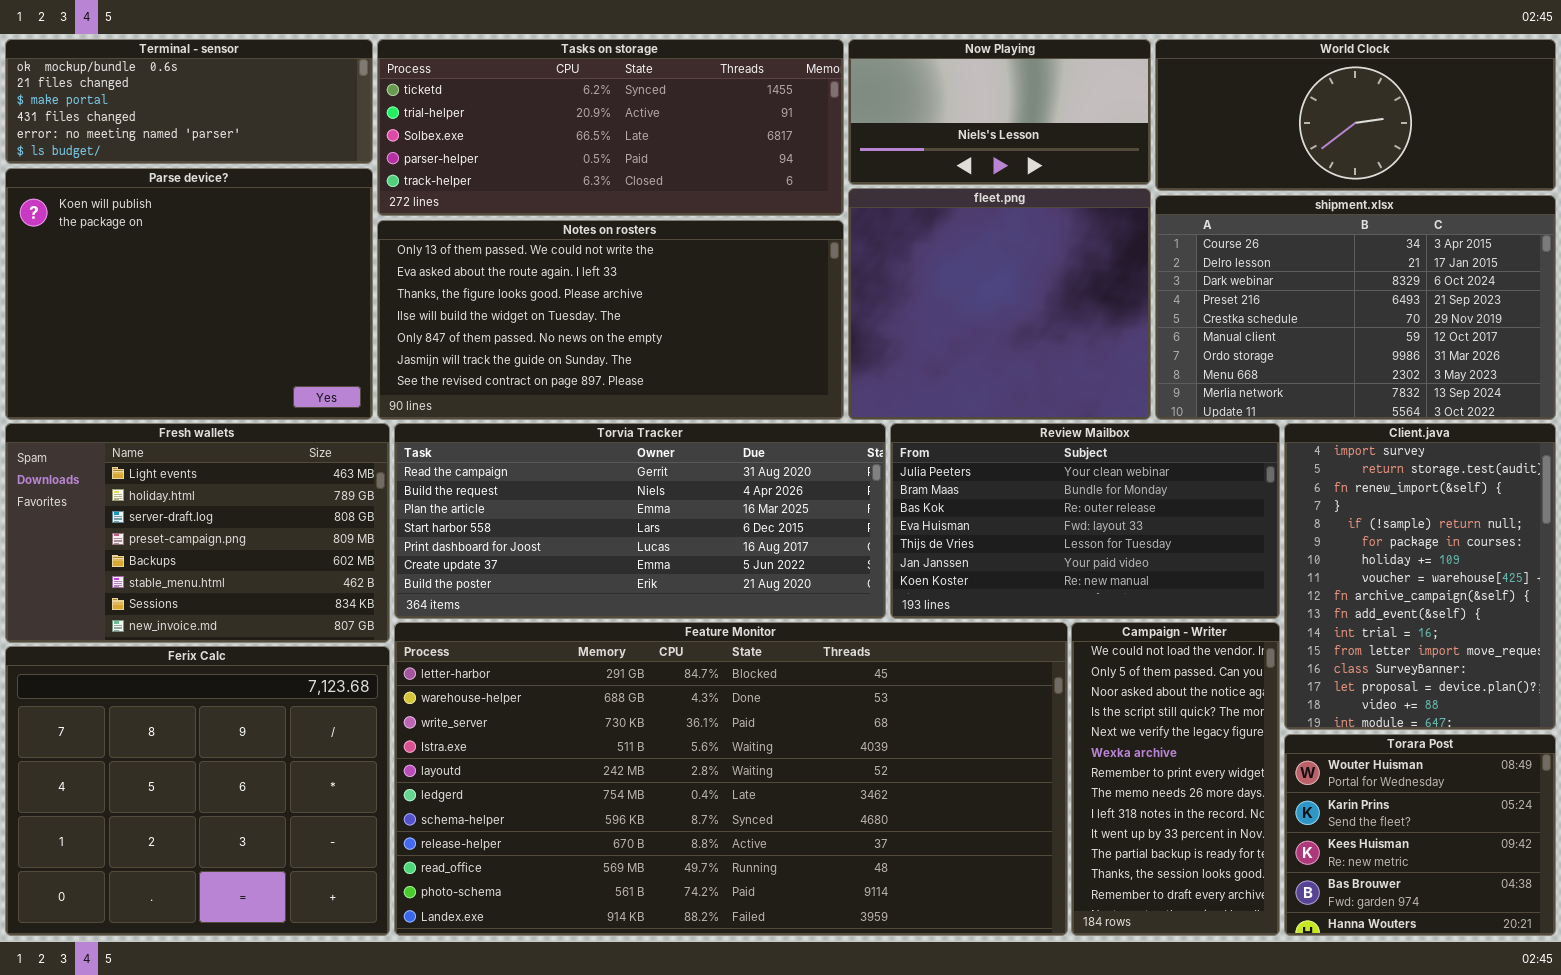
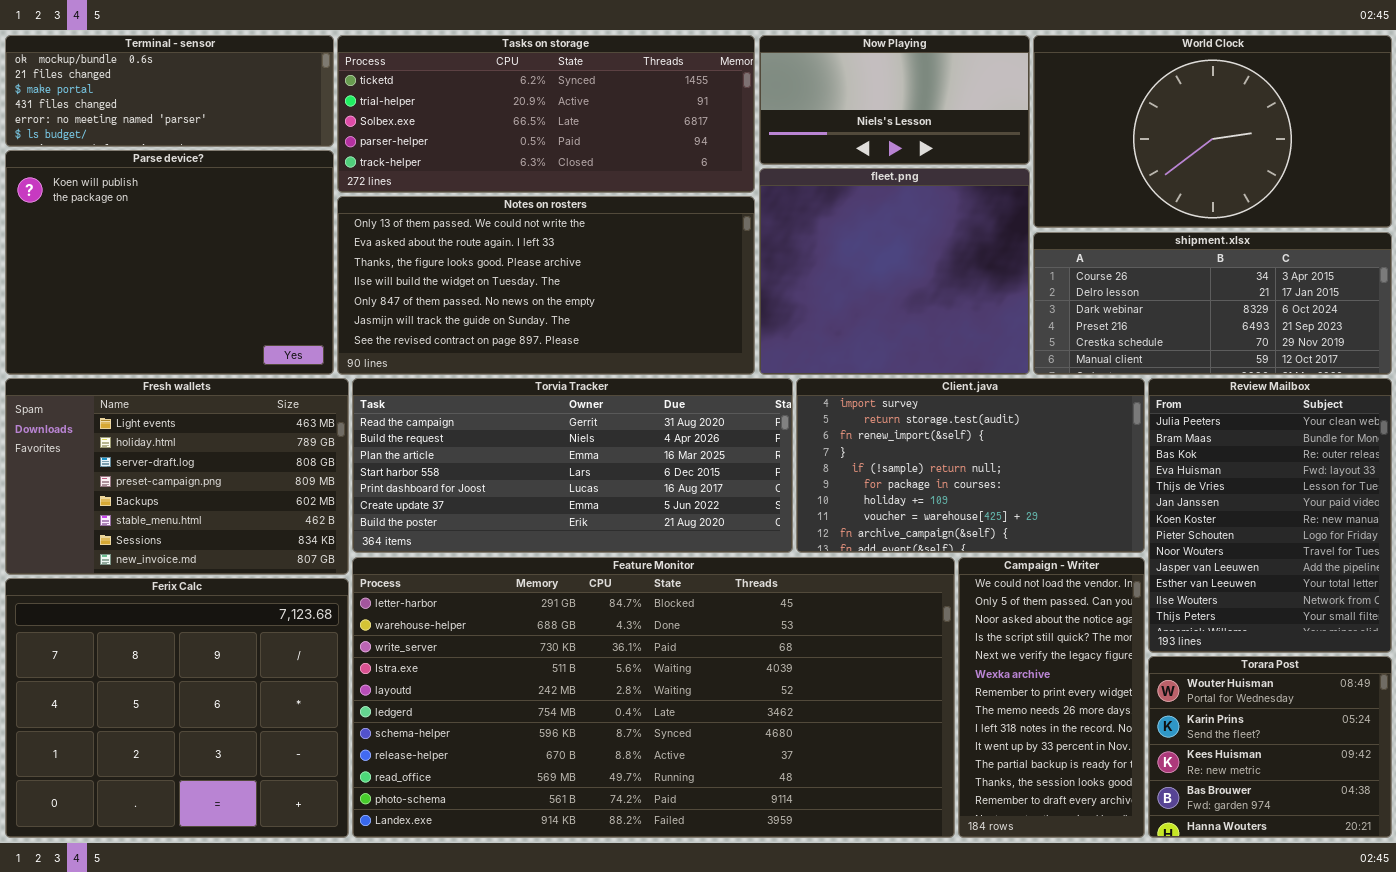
World Clock: [1155,39,1556,191] -> [1033,35,1392,228], resized
shipment.xlsx: [1155,195,1556,420] -> [1033,232,1392,375], resized
Review Mailbox: [890,423,1280,619] -> [1148,378,1392,653], moved, resized
Client.java: [1284,423,1556,730] -> [796,378,1145,553], moved, resized

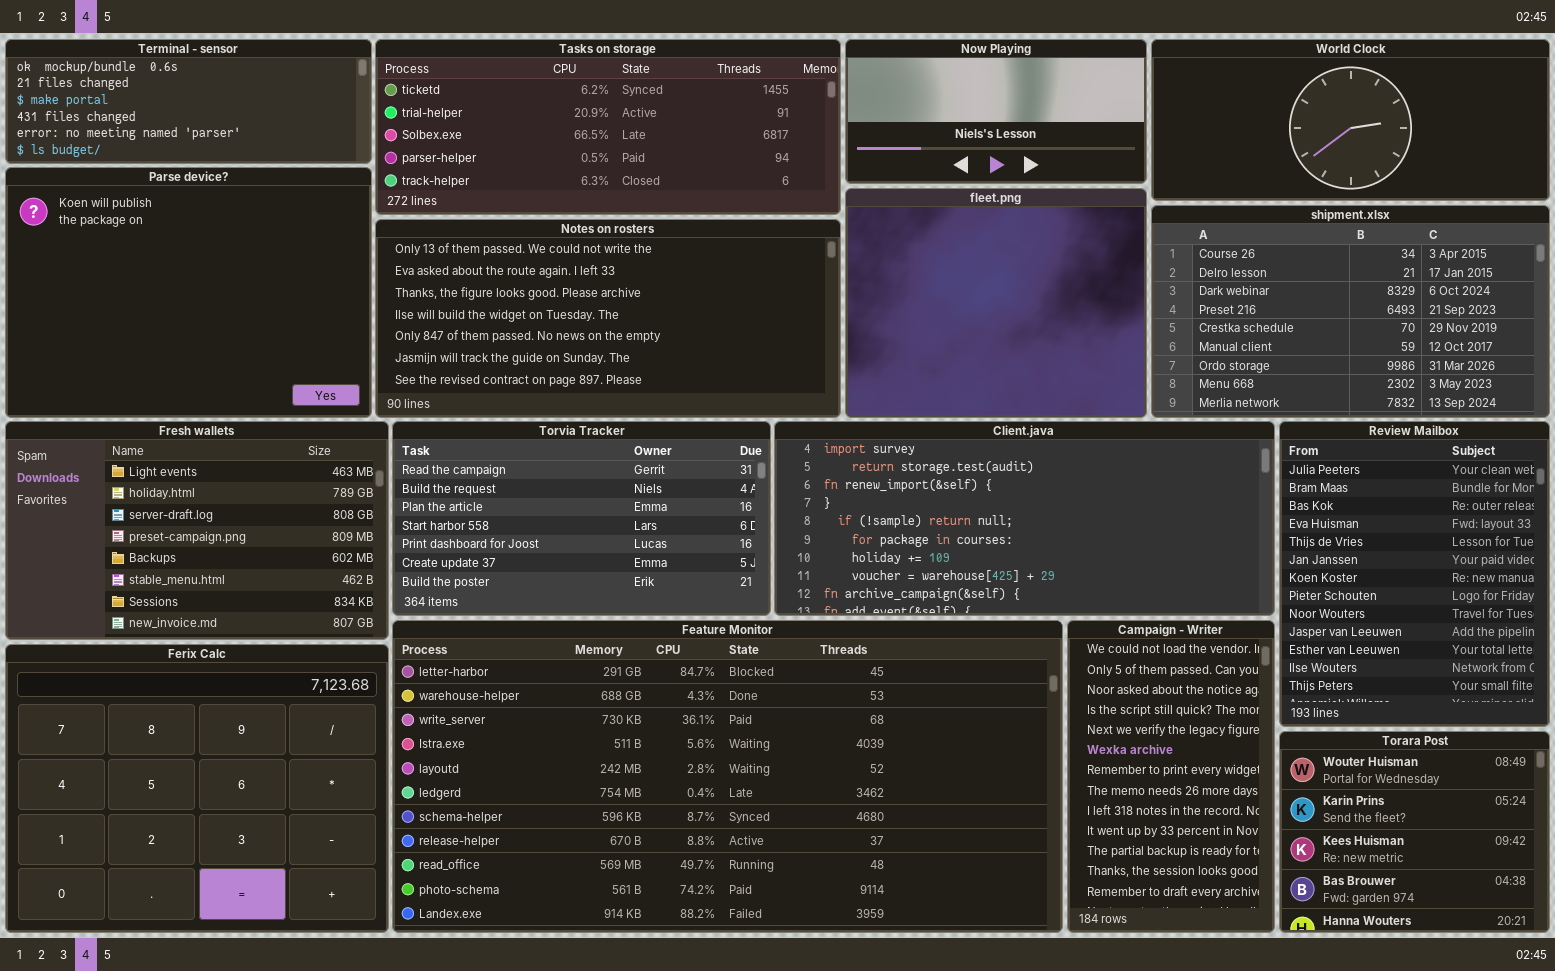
World Clock: [1033,35,1392,228] -> [1151,39,1550,201], resized
shipment.xlsx: [1033,232,1392,375] -> [1151,205,1550,418], resized
Torvia Tracker: [352,378,793,553] -> [392,421,771,616], resized
Client.java: [796,378,1145,553] -> [774,421,1275,616], resized

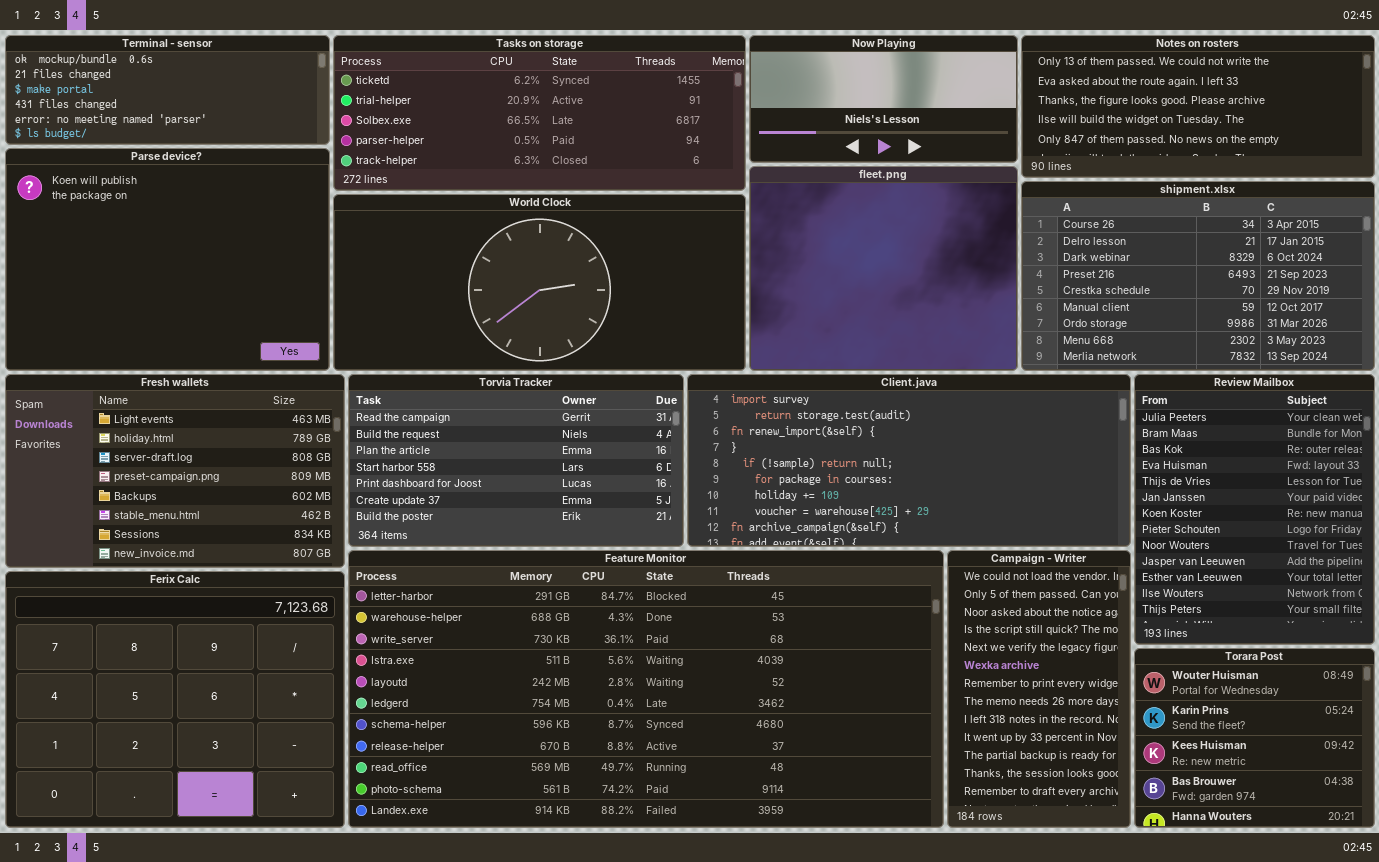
World Clock: [1151,39,1550,201] -> [333,194,746,371], moved, resized
Notes on rosters: [375,219,841,418] -> [1021,35,1375,178], moved, resized

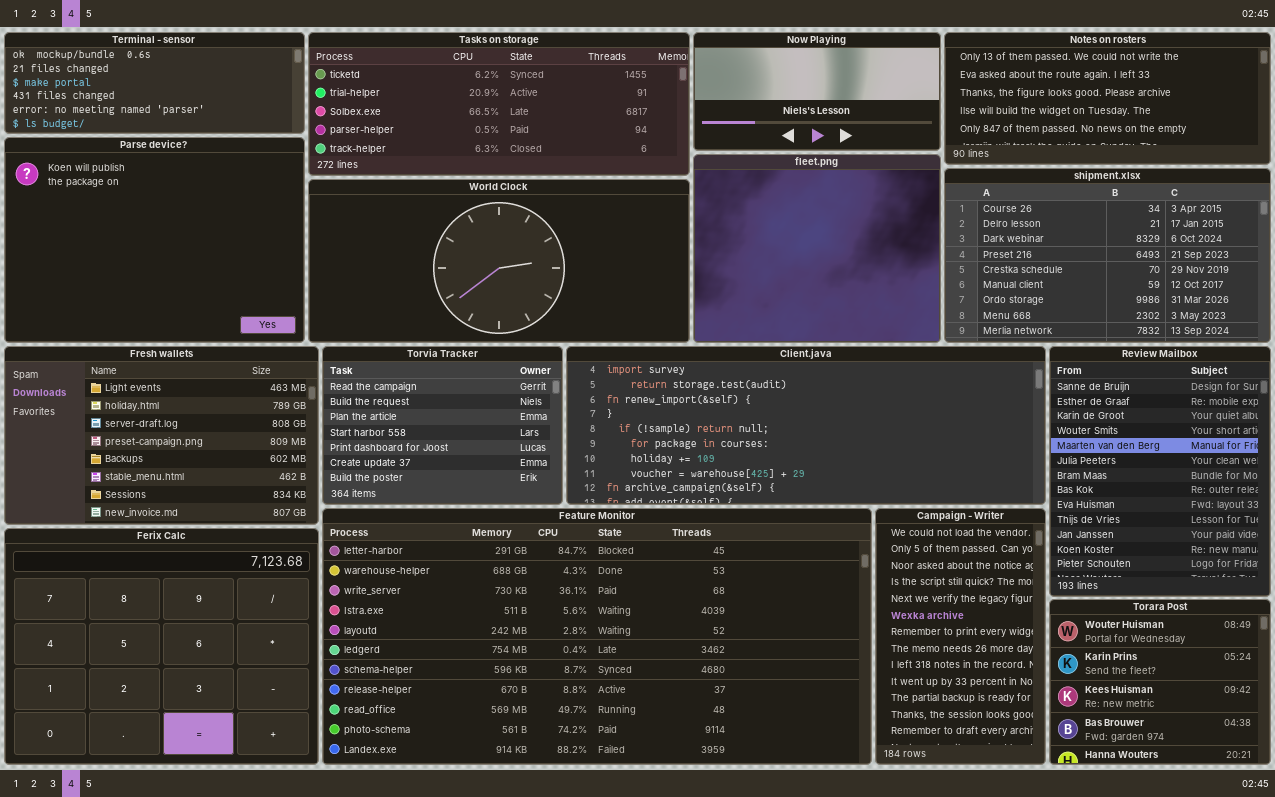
Torvia Tracker: [348,374,684,547] -> [322,346,563,505], resized
Client.java: [687,374,1131,547] -> [566,346,1046,505], resized
Review Mailbox: [1134,374,1375,645] -> [1049,346,1271,597], scrolled up 5 rows

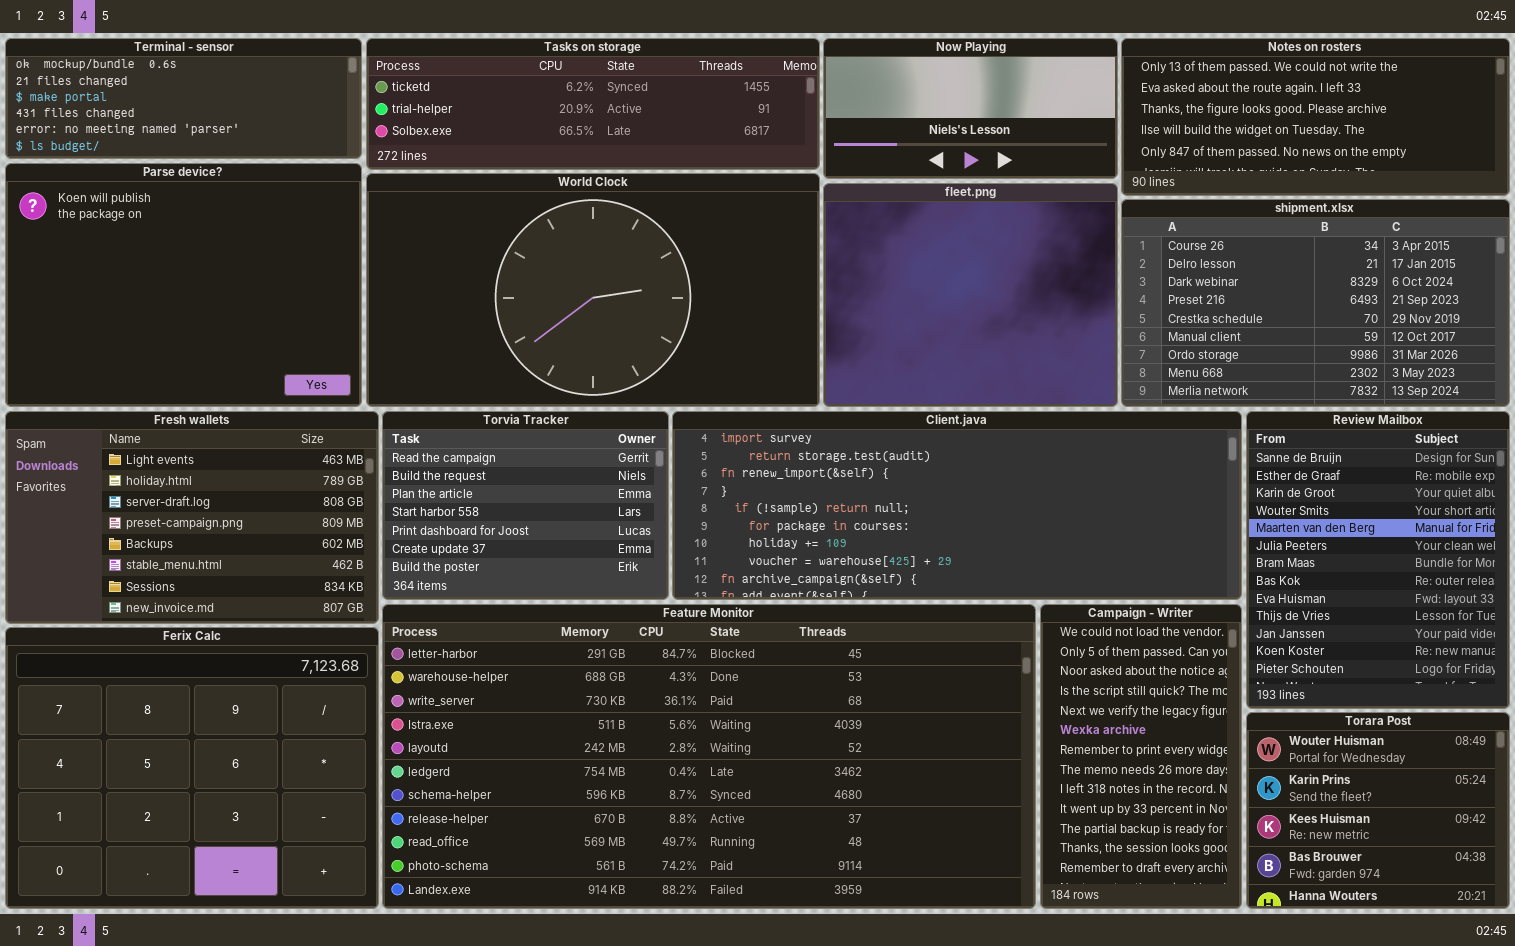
Tasks on storage: [308,32,690,176] -> [366,38,820,170], resized
World Clock: [308,179,690,343] -> [366,173,820,407], resized

